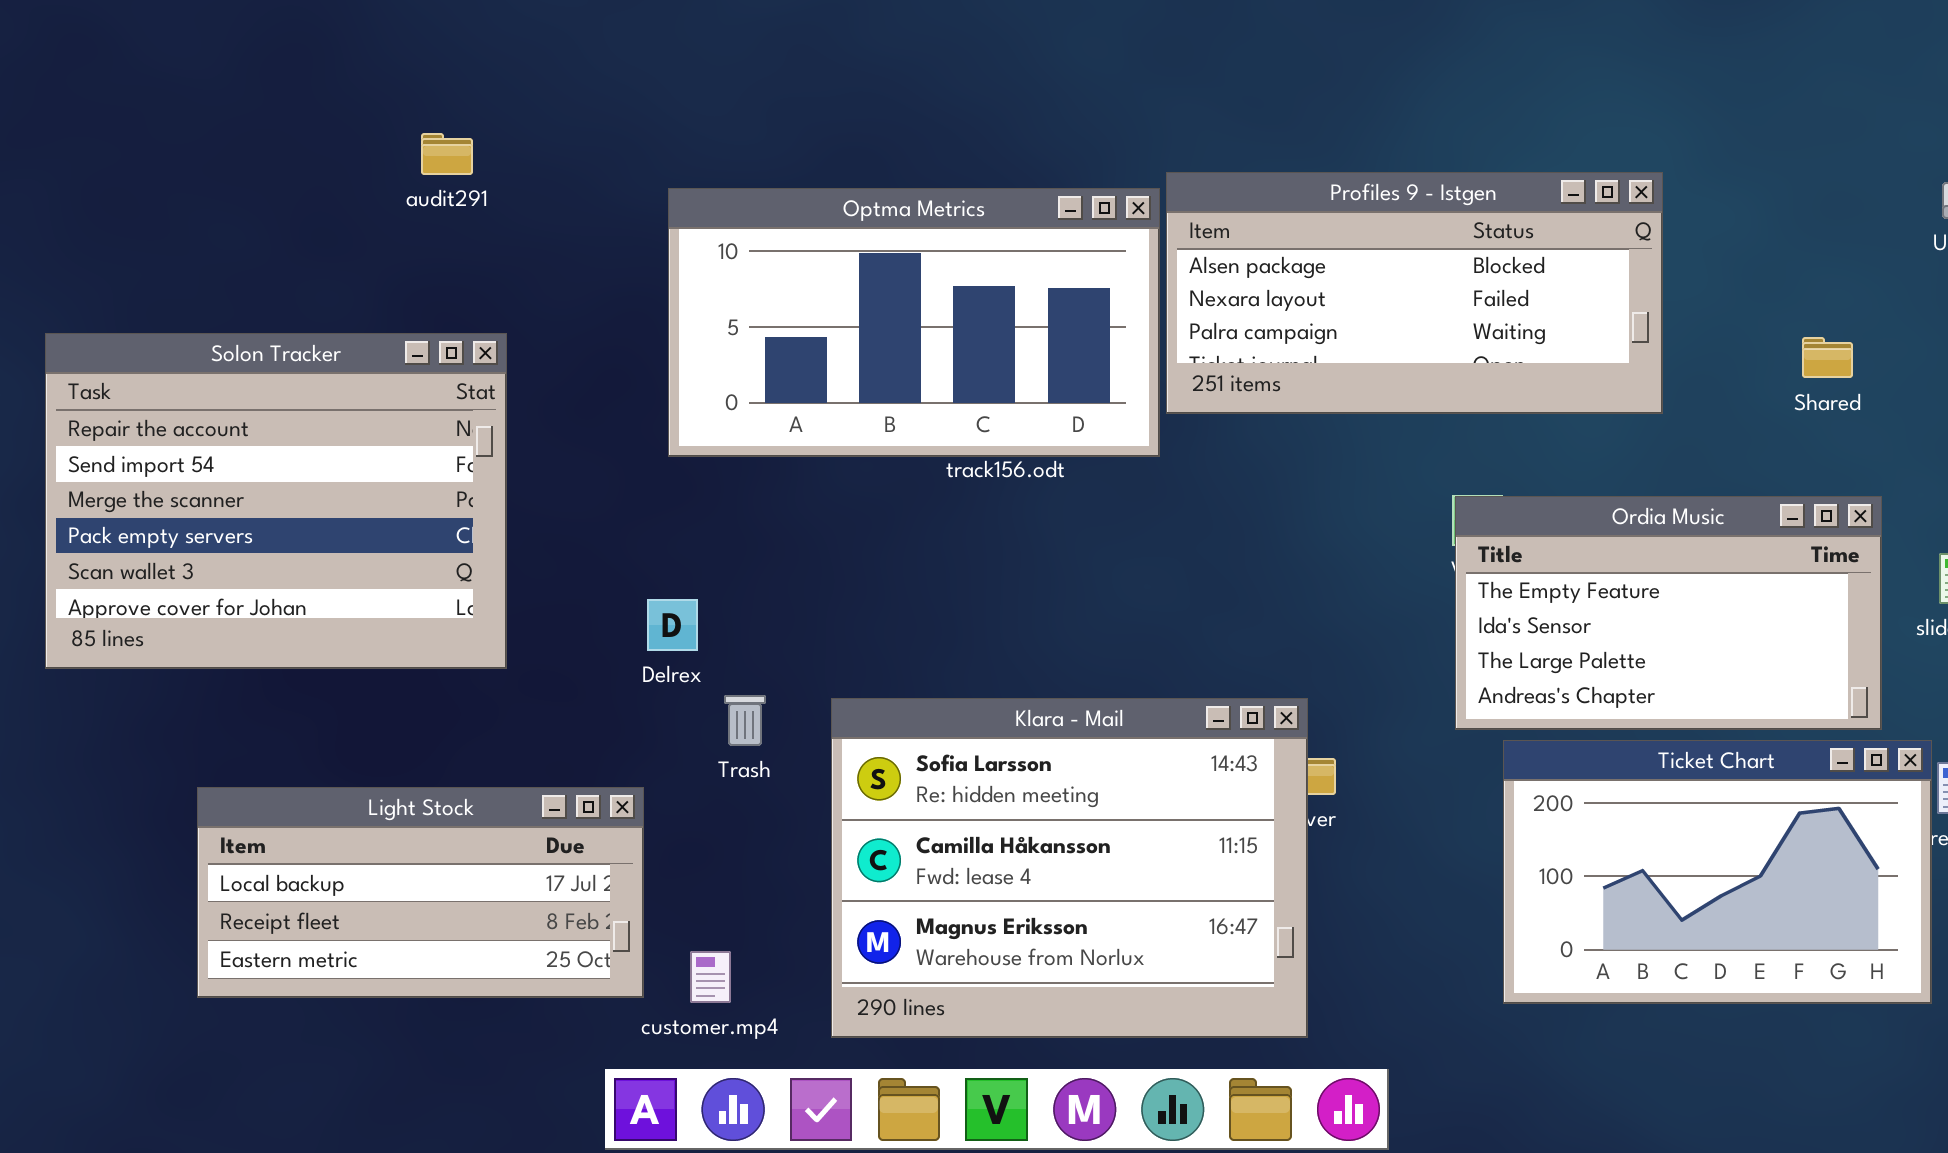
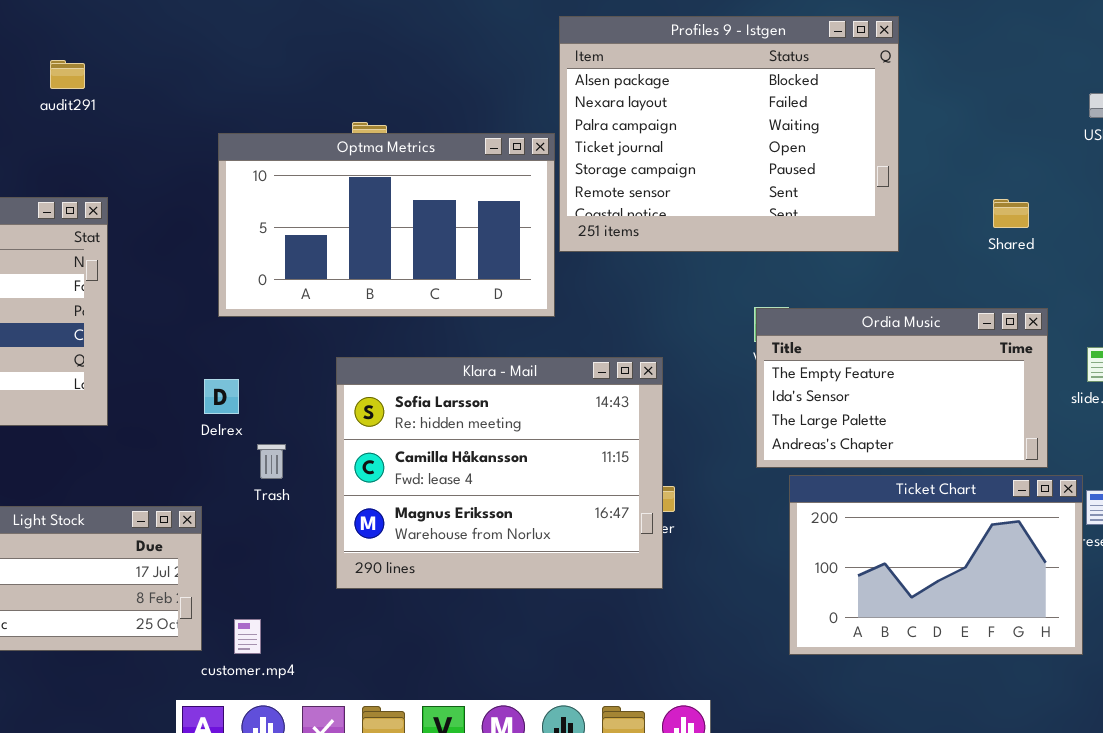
Profiles 9 - Istgen: [1166,172,1663,414] -> [559,16,899,252], resized
Optma Metrics: [668,188,1160,457] -> [218,133,555,317], moved
Klara - Mail: [831,698,1308,1038] -> [336,357,663,589], moved

